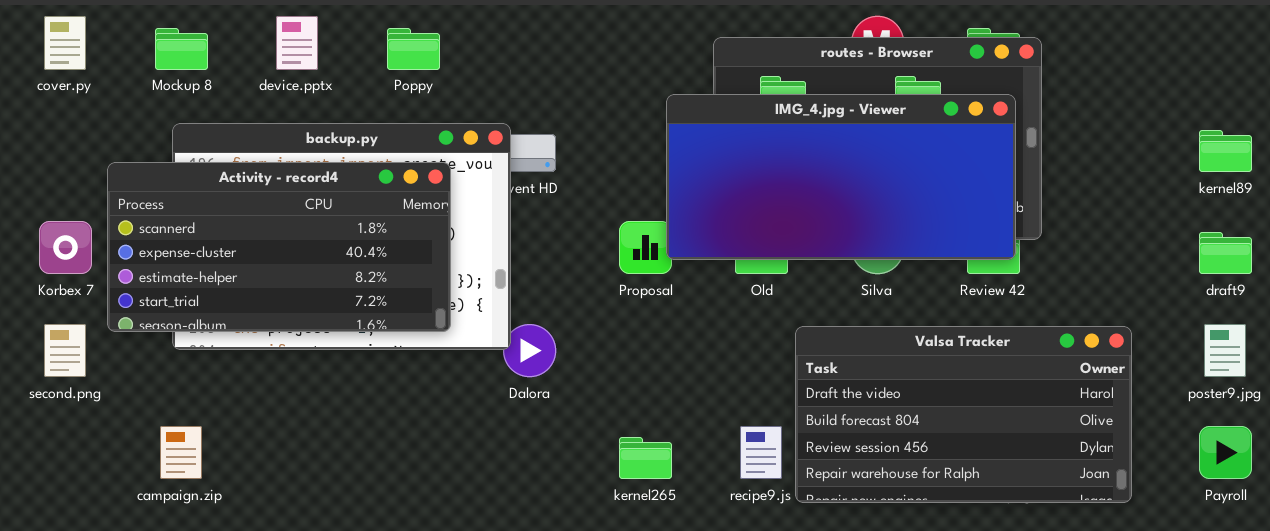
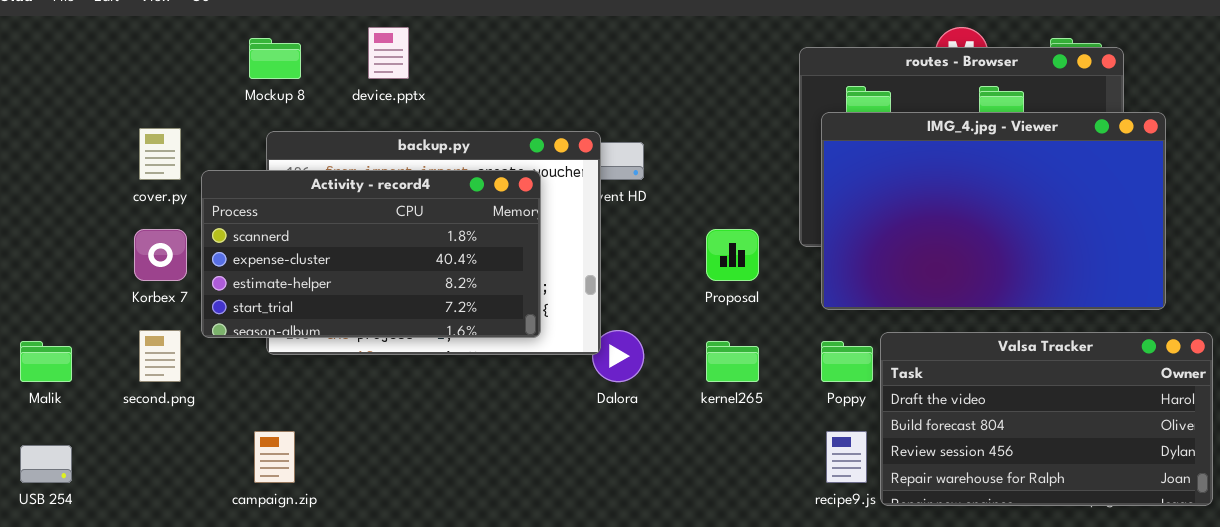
cover.py: [44,16,86,70] -> [139,128,181,180], moved
Poppy: [387,28,440,70] -> [821,341,873,382], moved
IMG_4.jpg - Viewer: [666,94,1016,260] -> [821,112,1166,310], moved, resized
kernel265: [619,437,672,479] -> [706,341,759,382], moved

